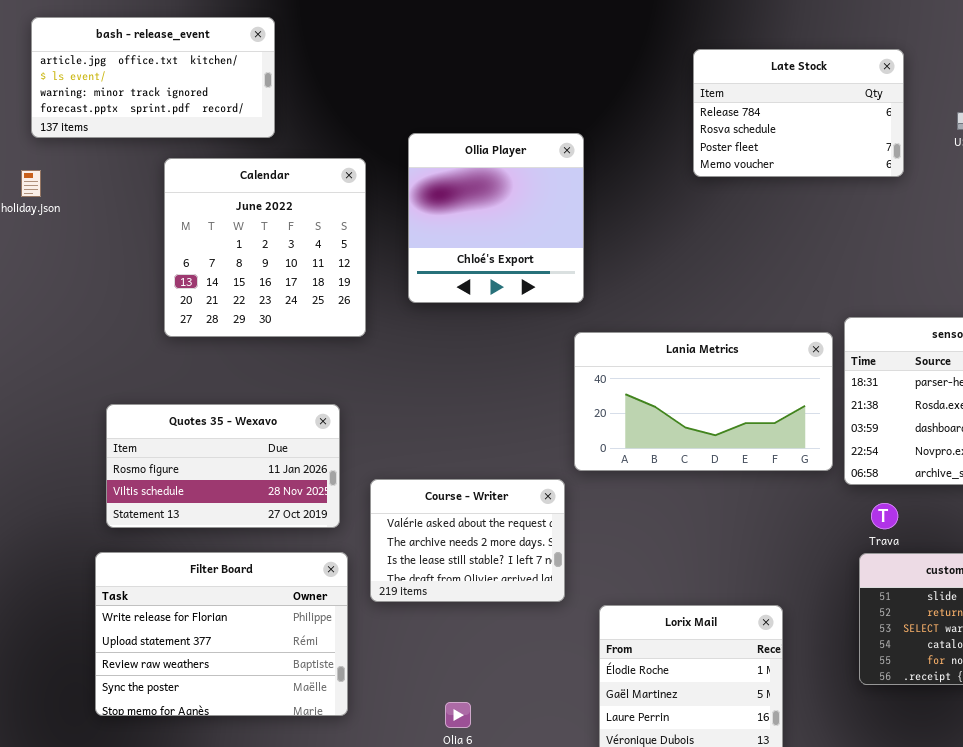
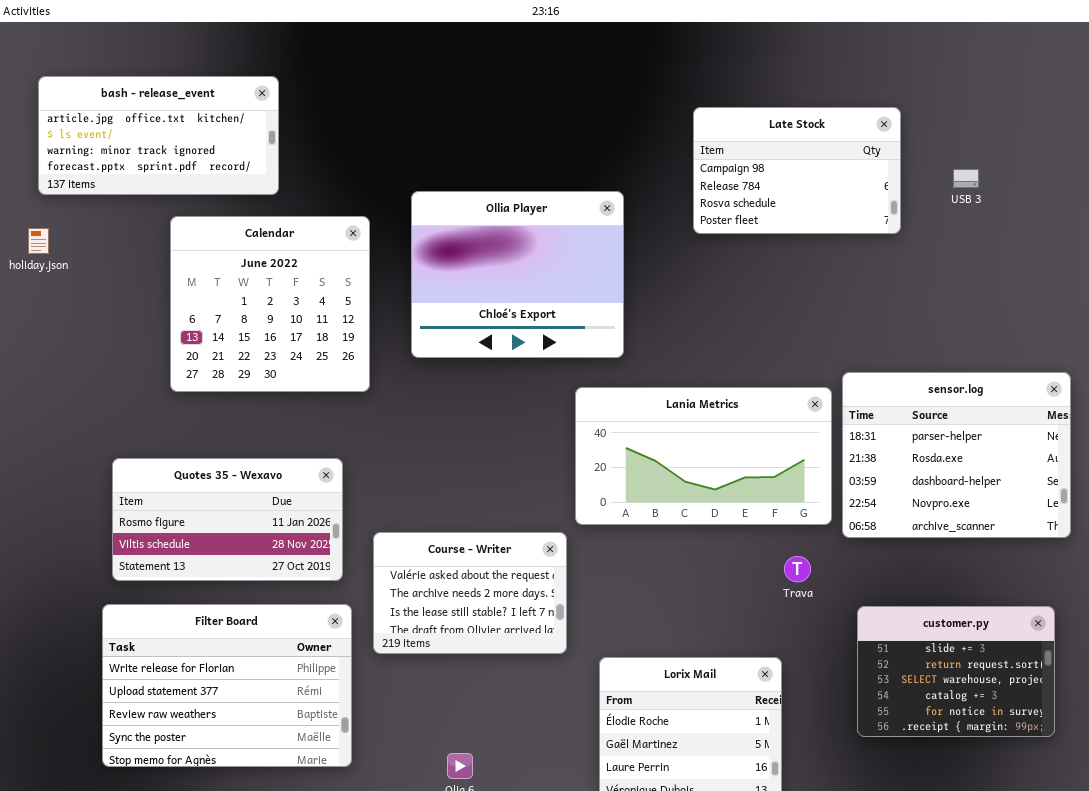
Late Stock: [693,49,904,177] -> [693,107,901,234], scrolled up 1 row
Ollia Player: [408,133,584,303] -> [411,191,624,358], resized
Trava: [871,503,898,529] -> [784,556,811,582], moved

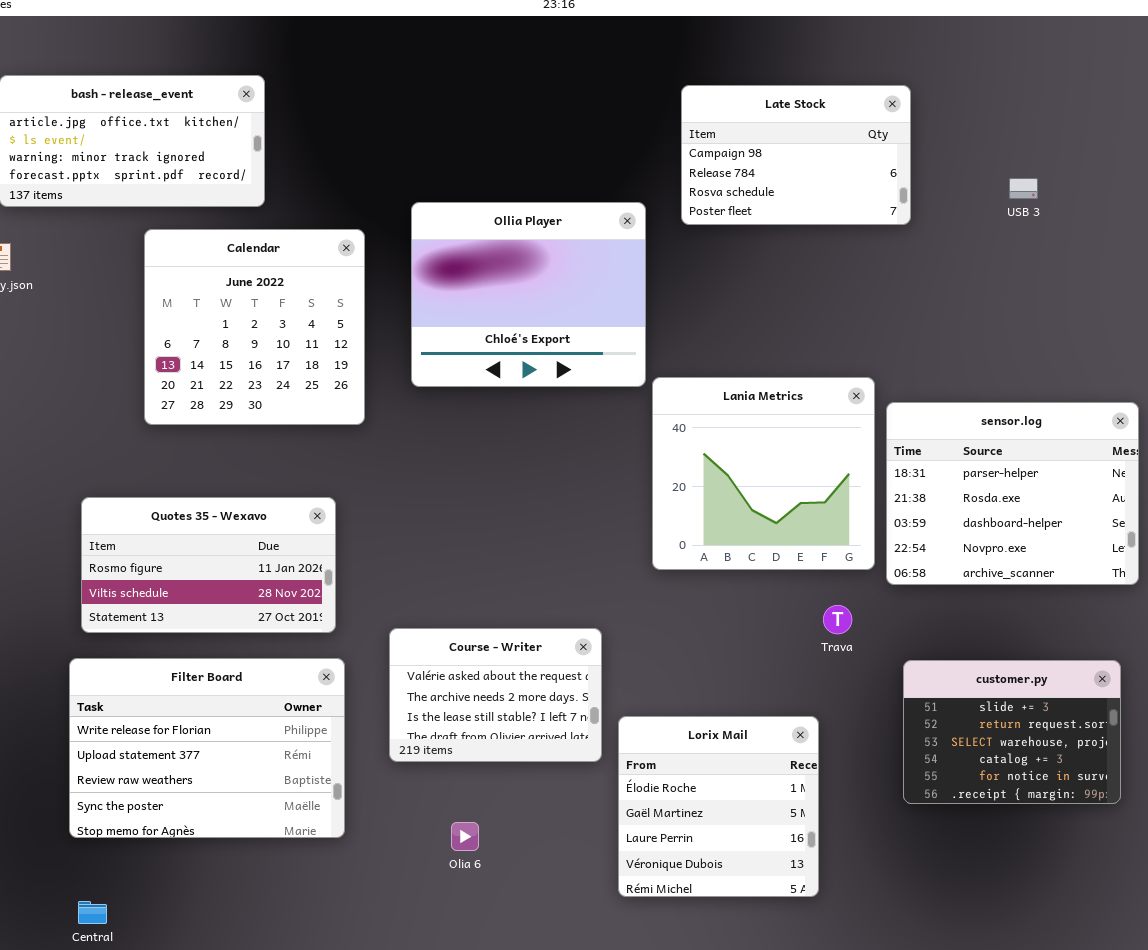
Late Stock: [693,107,901,234] -> [681,85,911,225], moved
Lania Metrics: [575,387,832,525] -> [652,377,875,570], resized
Course - Writer: [373,532,567,654] -> [389,628,602,762], moved

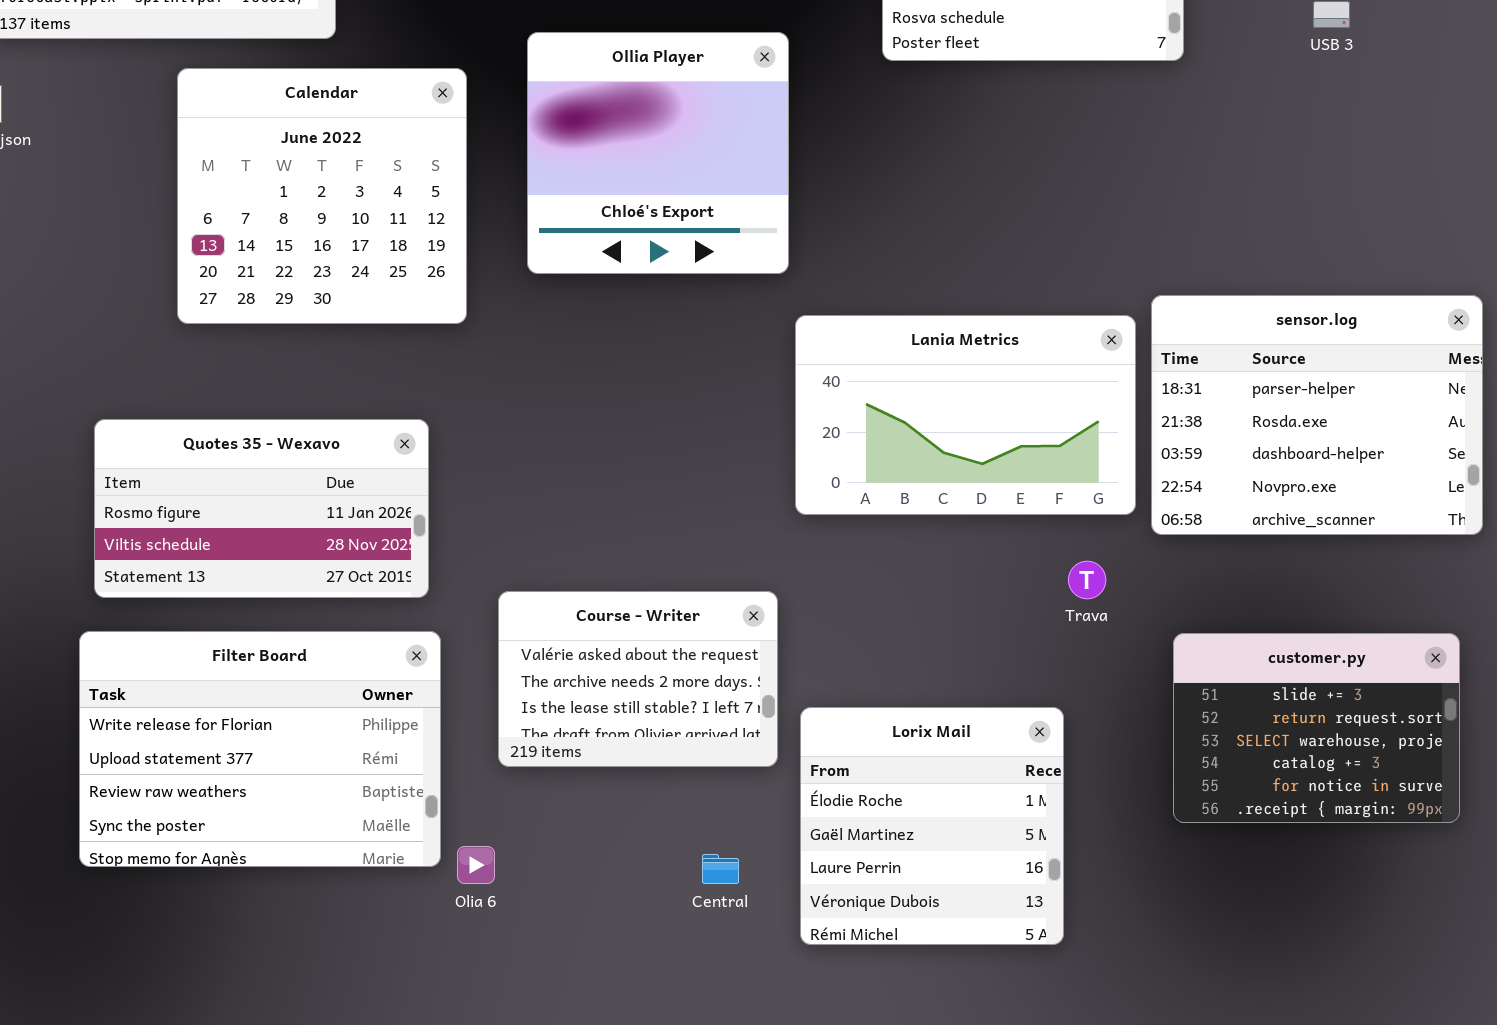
Ollia Player: [411,202,646,387] -> [527,32,789,274], resized
Lania Metrics: [652,377,875,570] -> [795,315,1136,515], resized
Olia 6: [451,822,479,851] -> [457,846,495,884], moved
Central: [78,901,107,924] -> [702,854,739,884], moved

